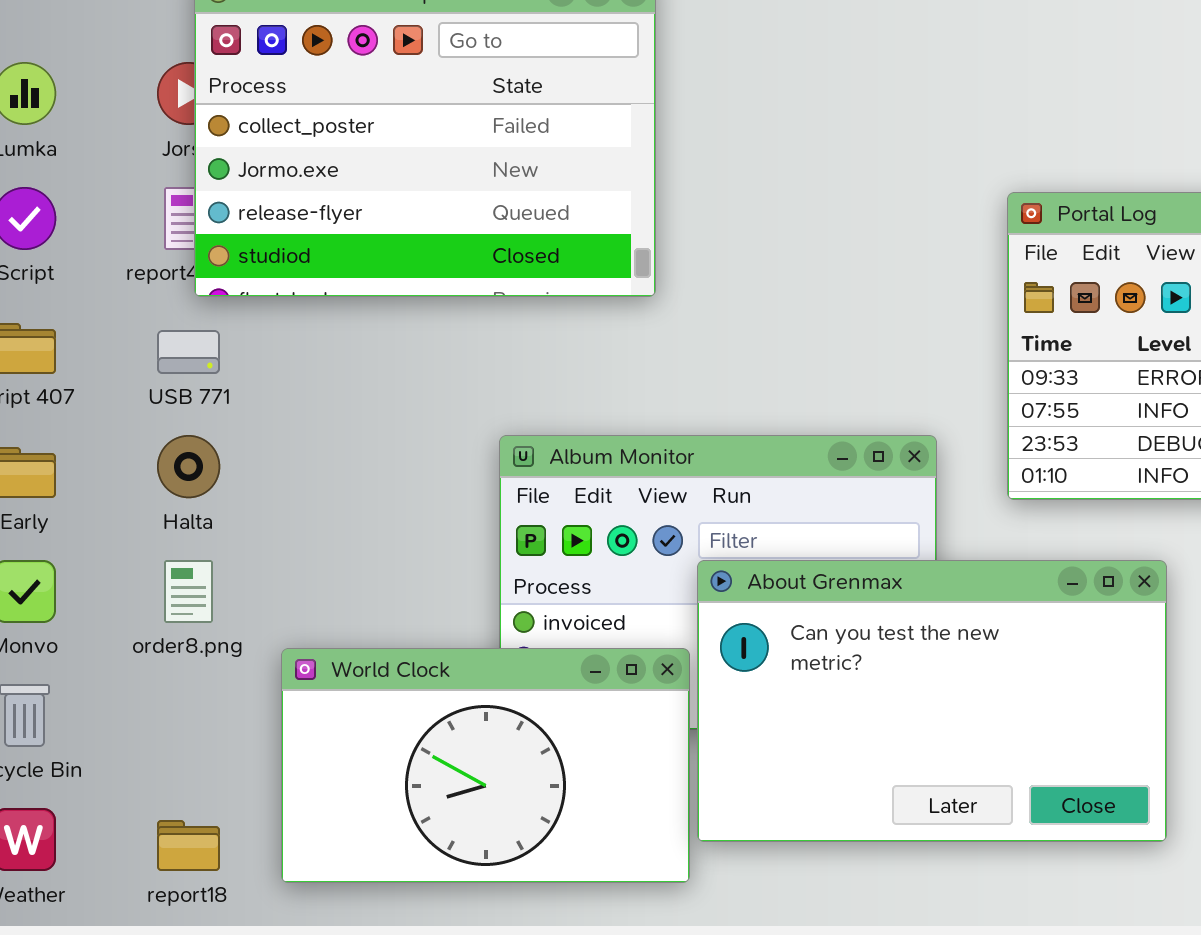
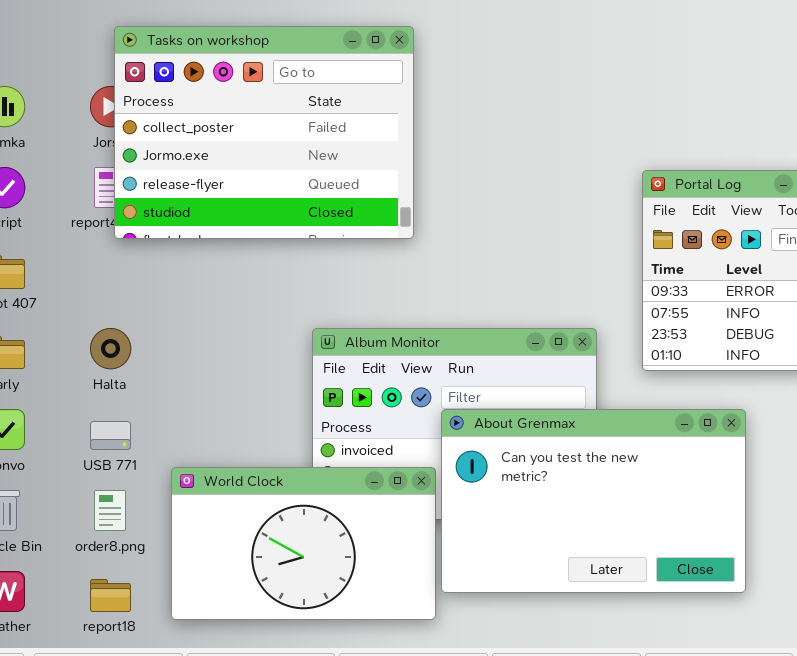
USB 771: [157,330,220,374] -> [90,421,131,450], moved
order8.png: [164,560,213,623] -> [94,490,126,531], moved

